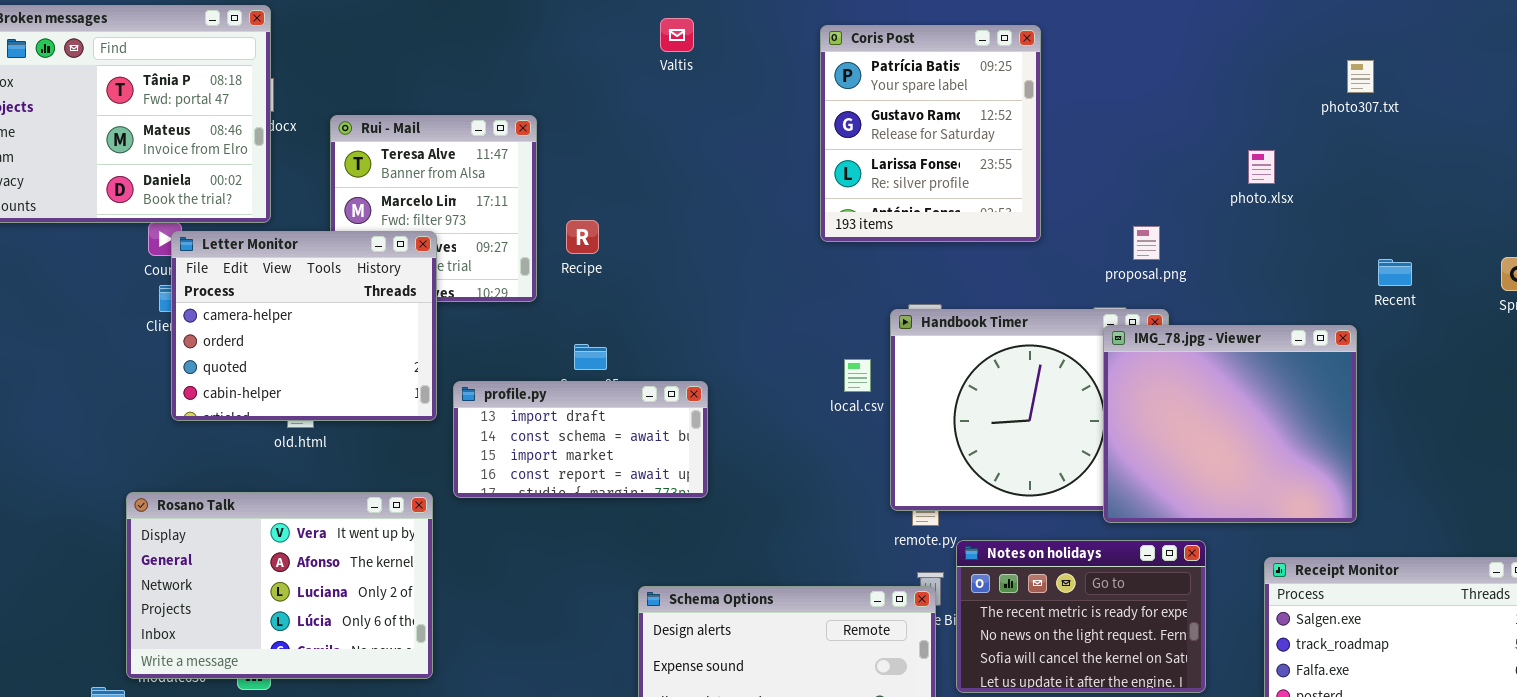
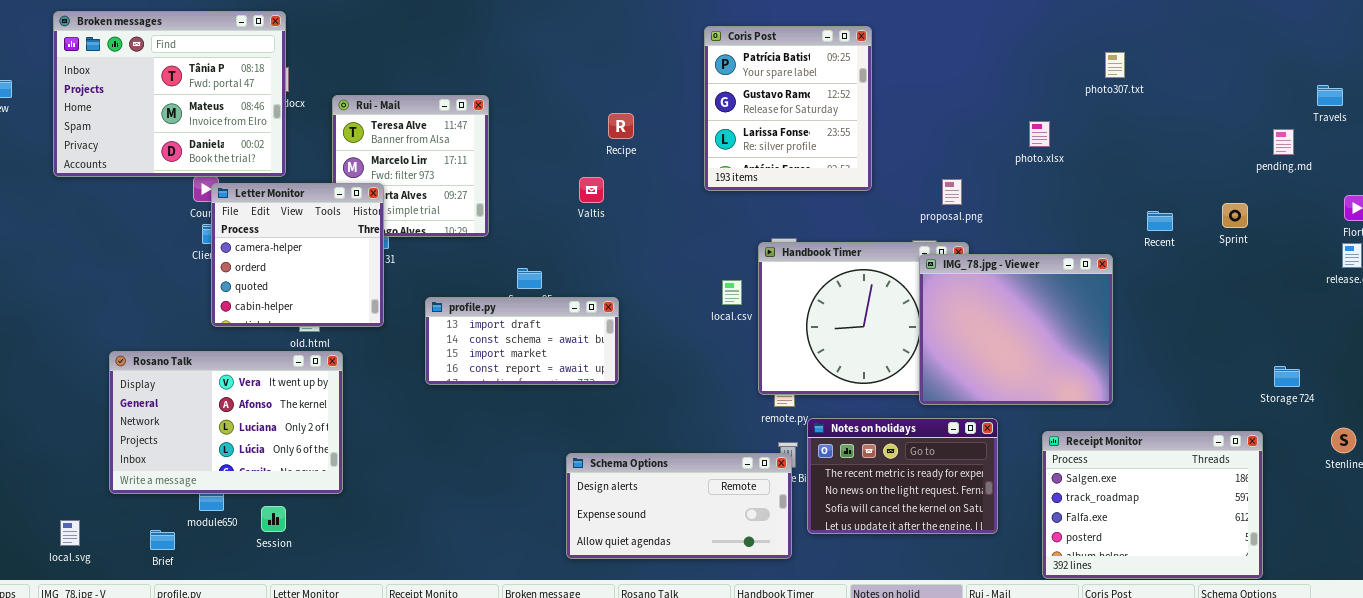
Valtis: [660,18,694,52] -> [579,177,604,203], moved
Recipe: [566,220,599,254] -> [608,113,634,139], moved
Letter Monitor: [171,231,437,421] -> [211,183,384,327], resized
Recent: [1378,259,1412,286] -> [1147,211,1173,231], moved
Rosano Talk: [126,492,433,679] -> [109,351,343,494], moved

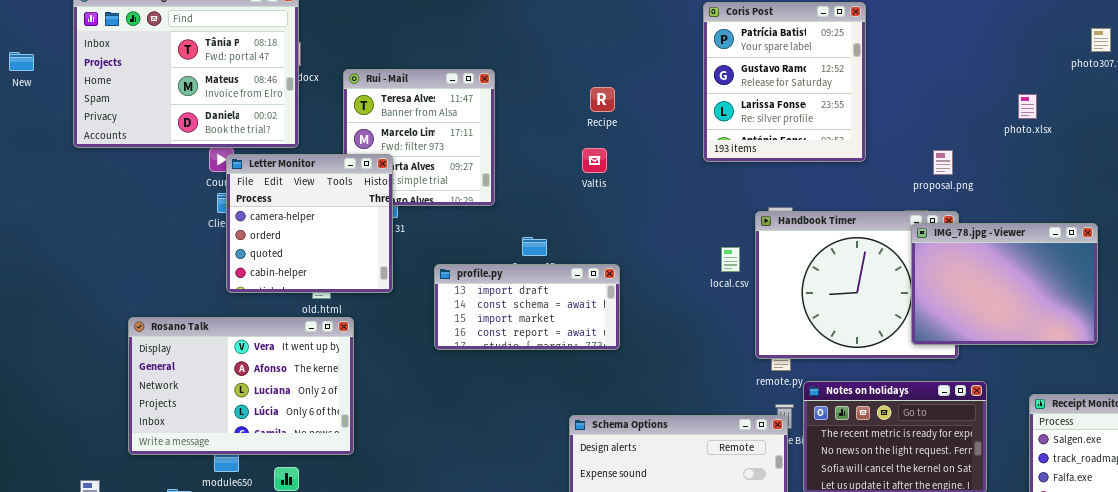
Recipe: [608,113,634,139] -> [590,87,615,112], moved
IMG_78.jpg - Viewer: [919,254,1113,405] -> [911,223,1098,345], resized

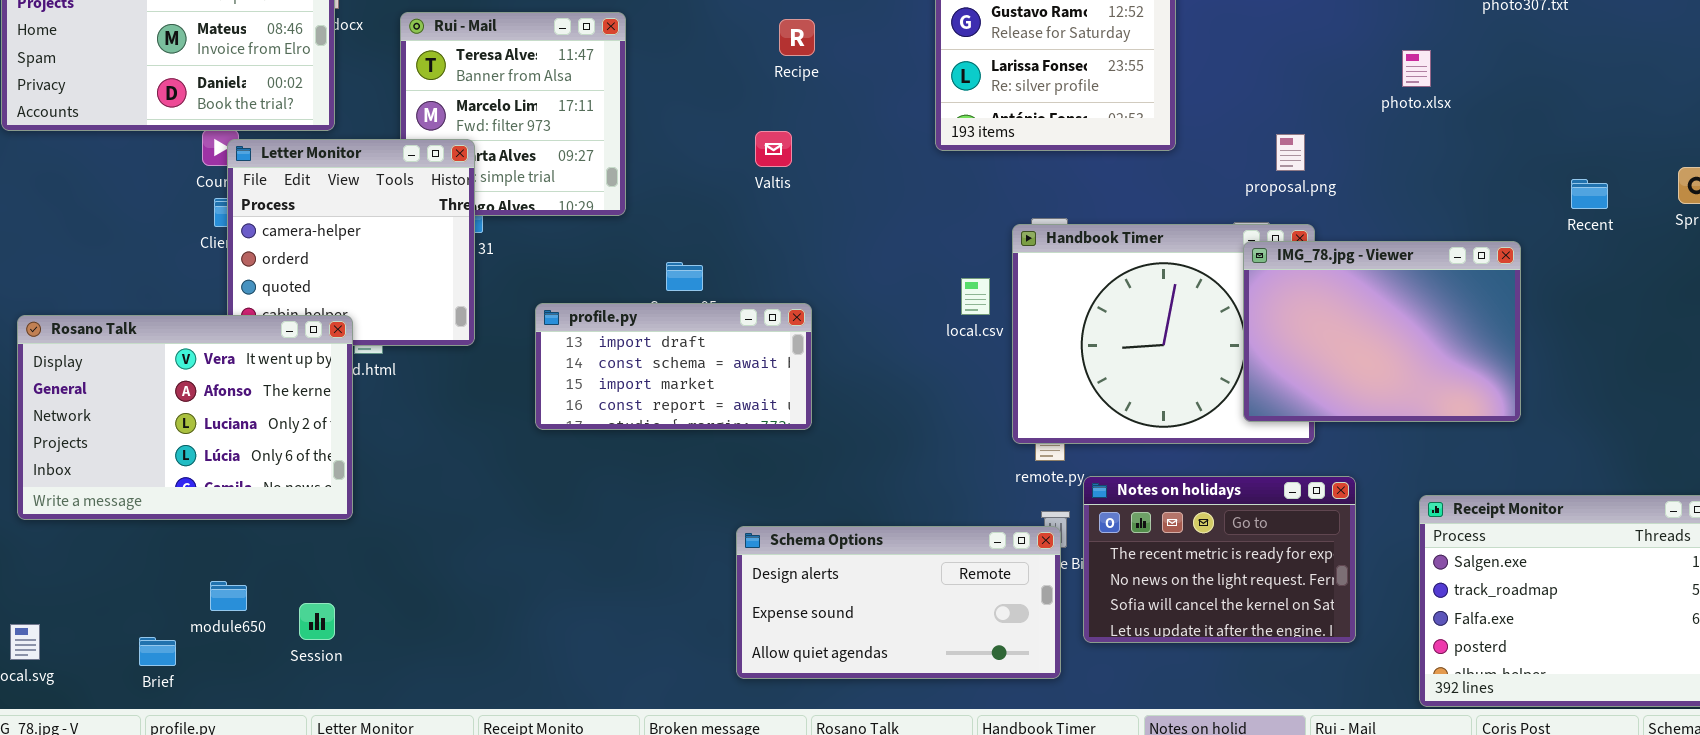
Recipe: [590,87,615,112] -> [779,19,815,56], moved
Rosano Talk: [128,317,354,455] -> [17,315,353,520], moved

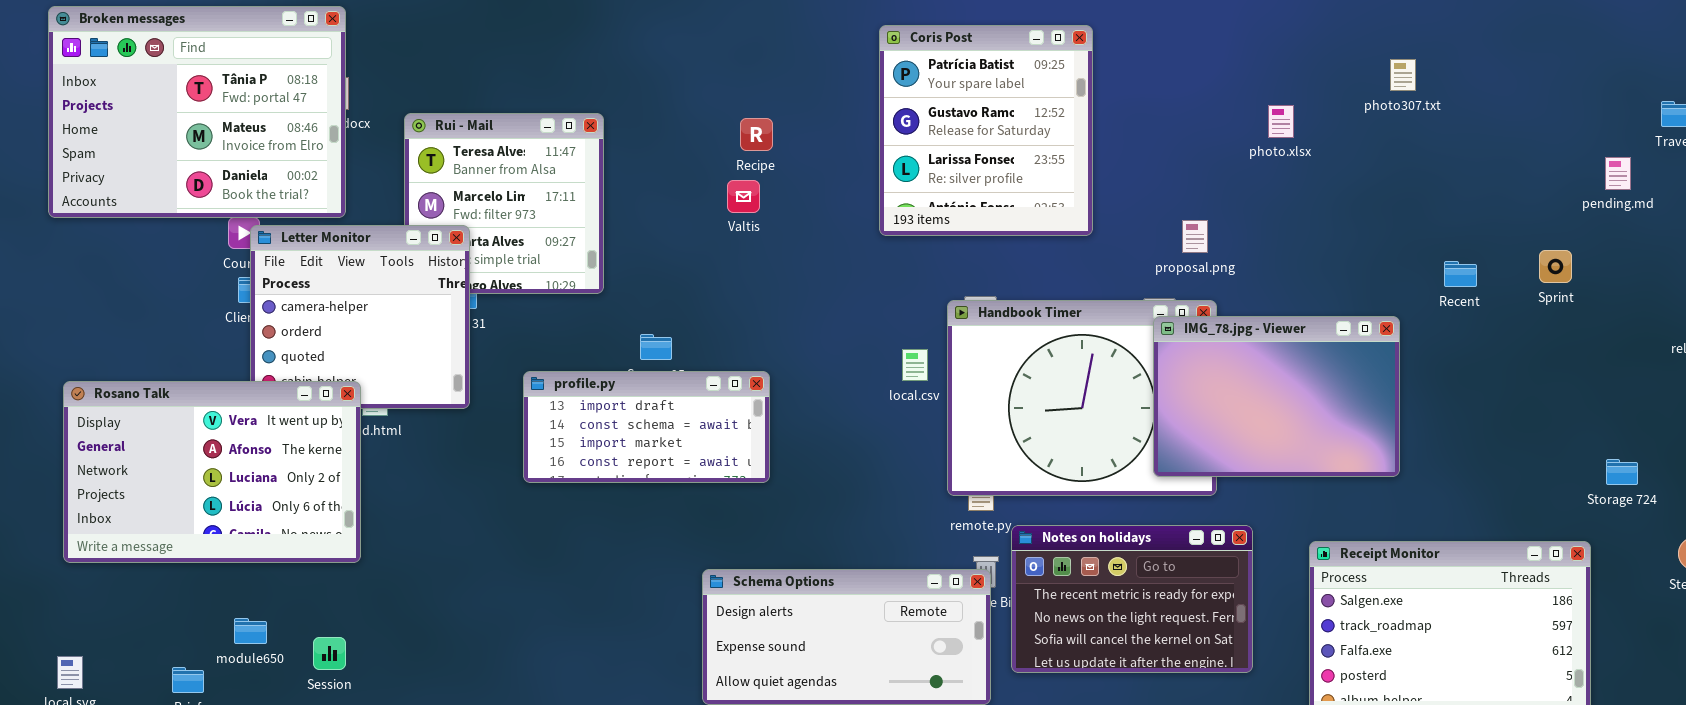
photo.xlsx: [1402,50,1431,87] -> [1268,105,1294,138], moved
Valtis: [755,131,792,167] -> [727,180,760,213], moved

